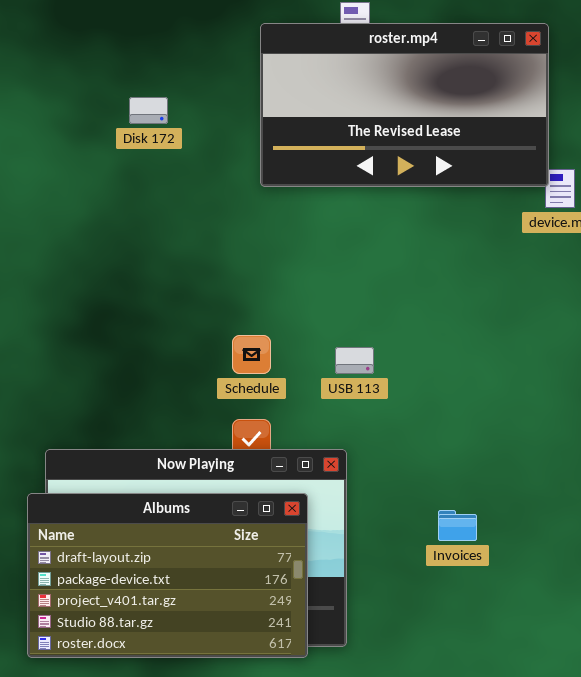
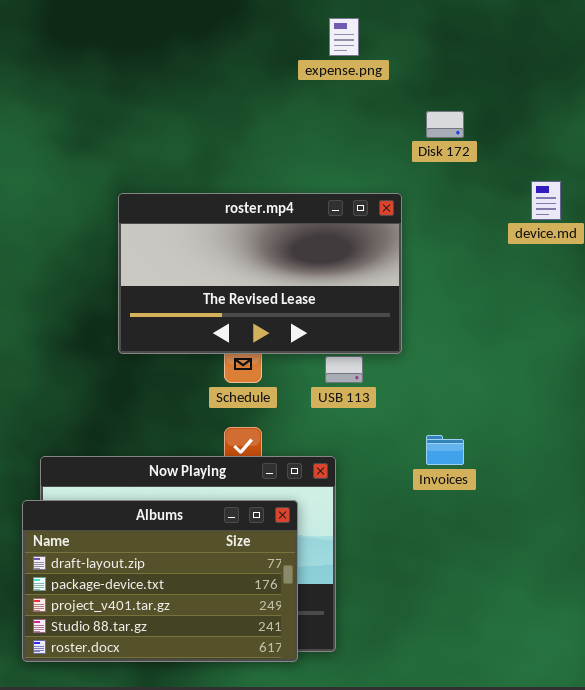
roster.mp4: [260,23,549,187] -> [118,193,402,354], moved
Disk 172: [129,97,168,124] -> [426,111,464,138], moved
Invoices: [438,510,477,541] -> [426,435,464,465], moved

